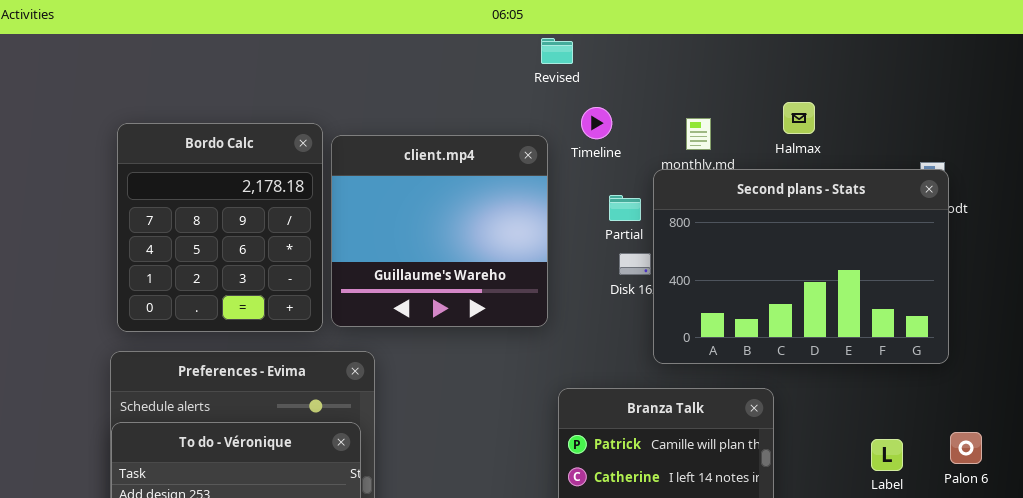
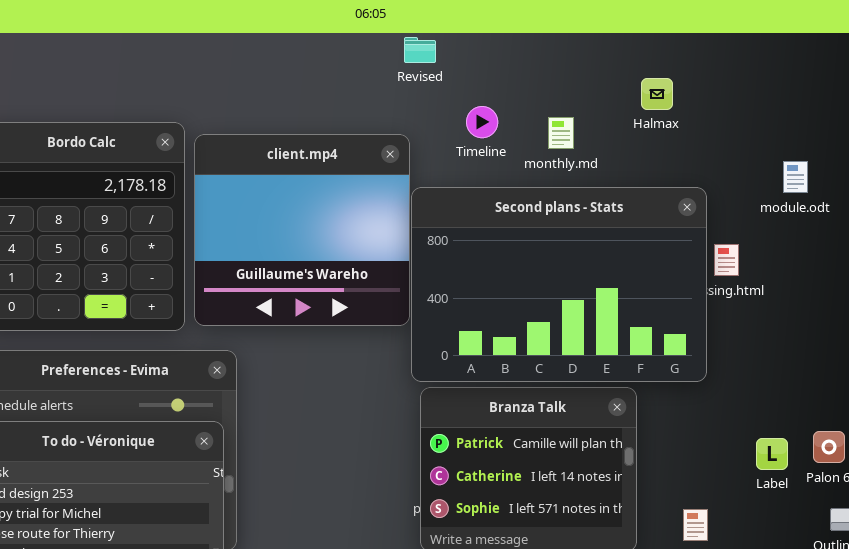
Halmax: [783,102,815,134] -> [641,78,673,110], moved
Timeline: [581,107,612,139] -> [466,106,498,138], moved
Second plans - Stats: [653,169,949,364] -> [411,187,707,382], moved
Label: [871,439,903,471] -> [756,438,788,470], moved

